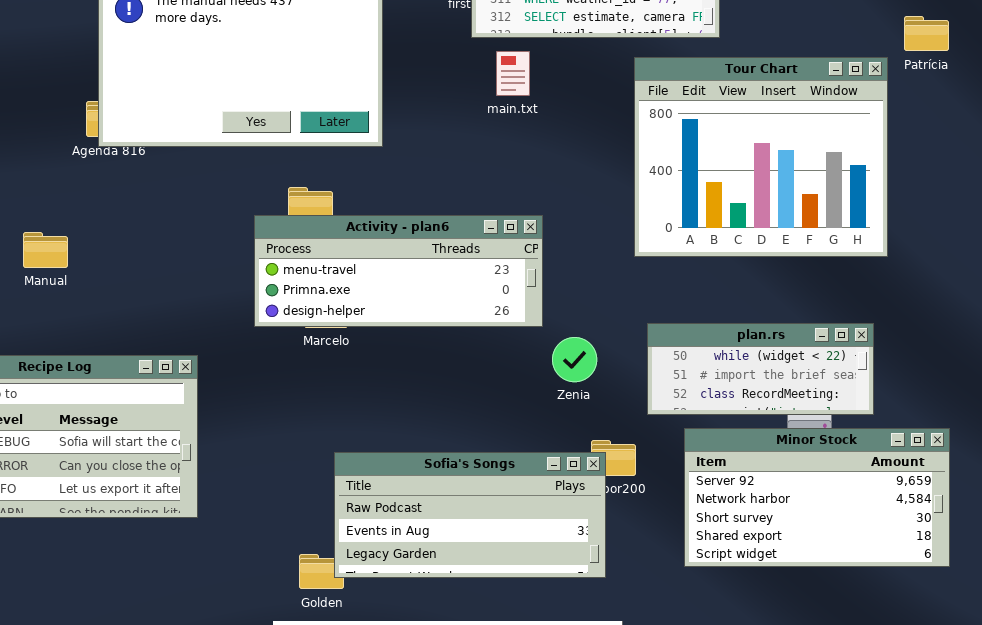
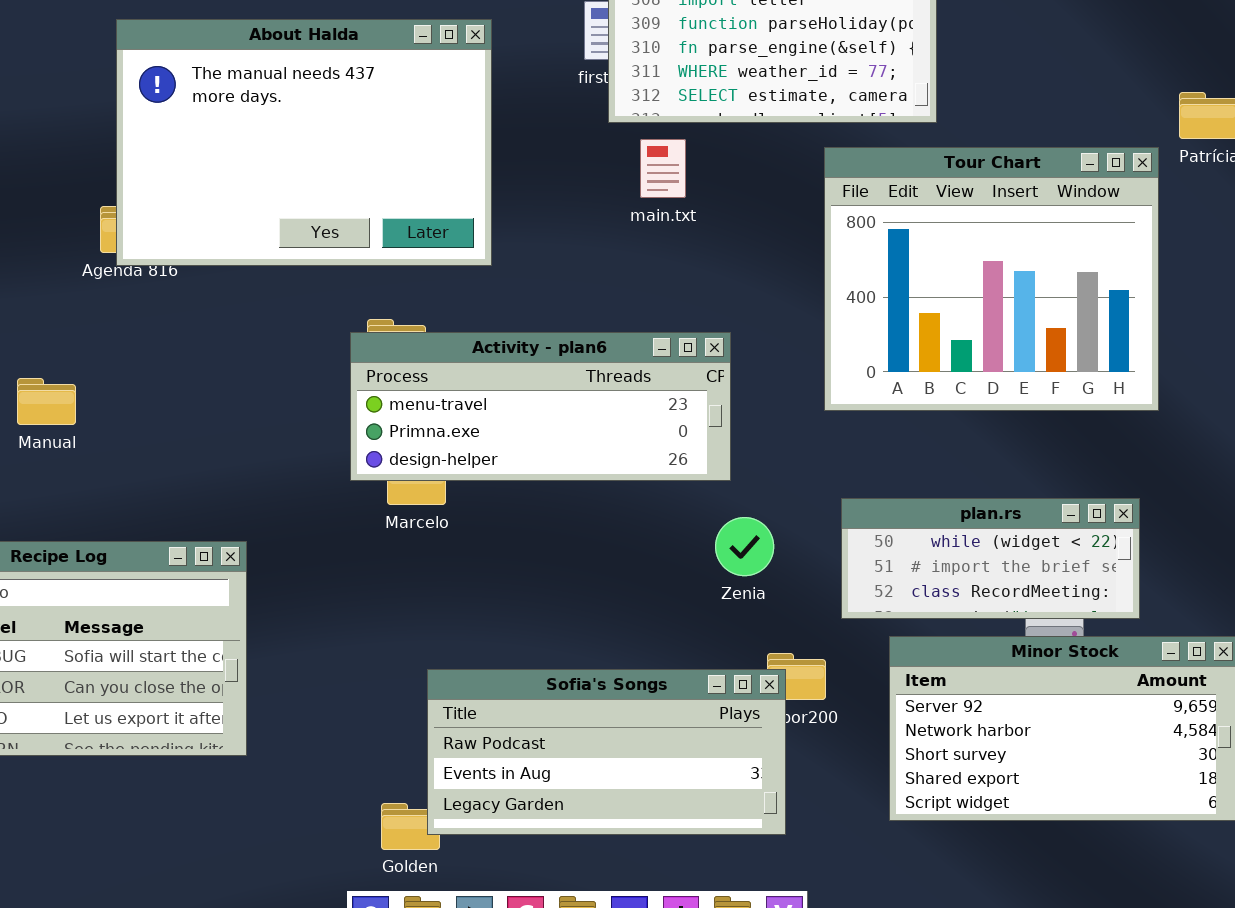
Activity - plan6: [254,215,543,327] -> [350,332,731,481], moved

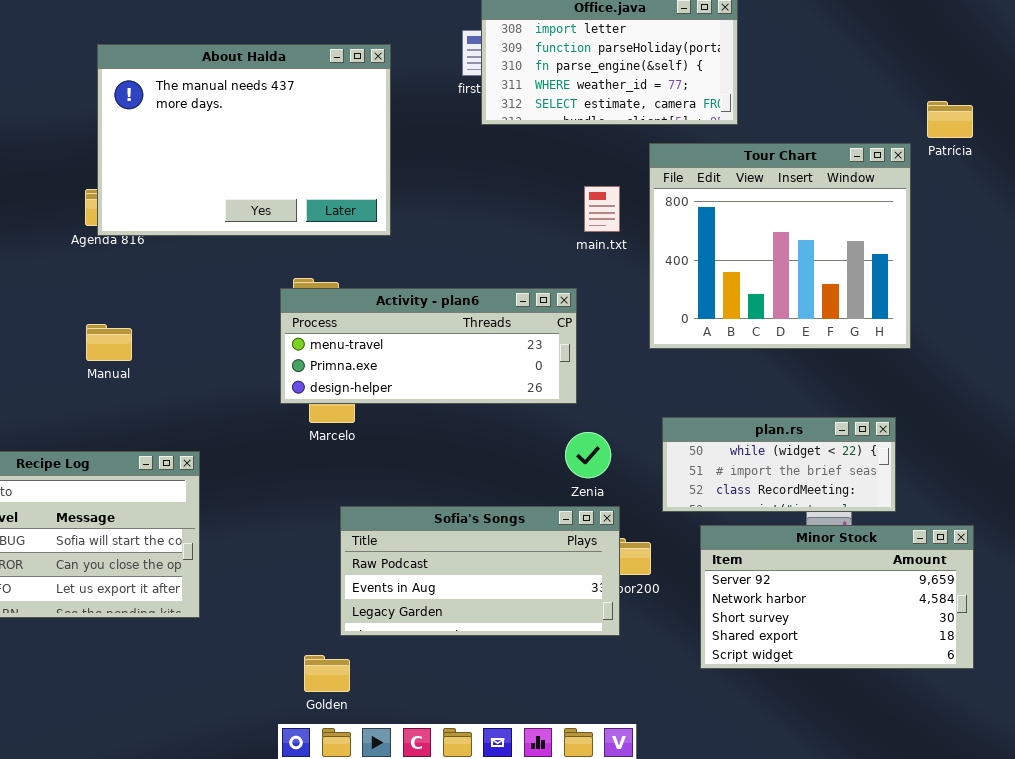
main.txt: [640,139,686,198] -> [584,186,620,232], moved
Manual: [17,378,76,425] -> [86,324,132,361], moved
Sofia's Songs: [427,669,786,835] -> [340,506,620,636], moved

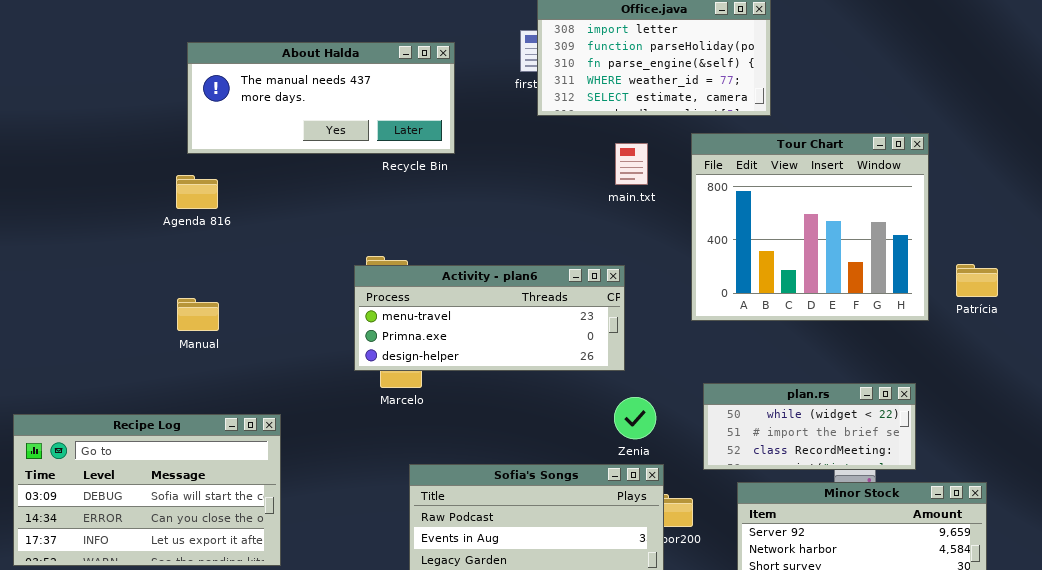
About Halda: [97,44,391,236] -> [187,42,455,154], resized
Patrícia: [927,101,973,138] -> [956,264,998,297], moved
main.txt: [584,186,620,232] -> [615,143,648,185], moved

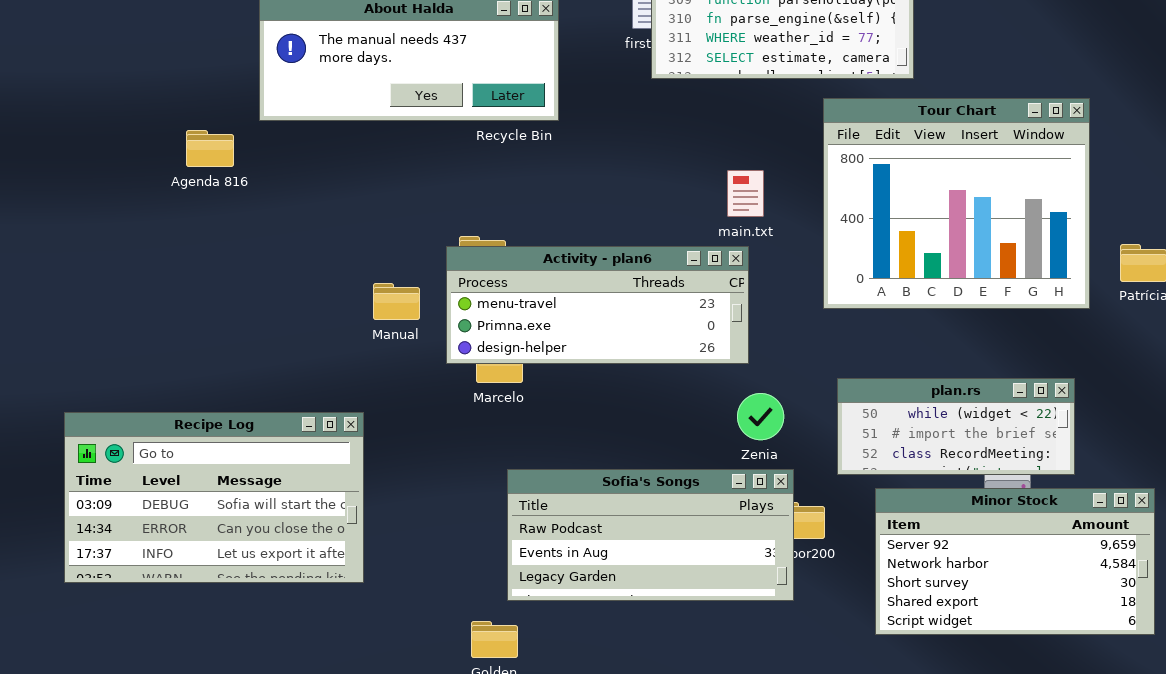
main.txt: [615,143,648,185] -> [727,170,764,217], moved
Agenda 816: [176,175,218,209] -> [186,130,234,167], moved
Manual: [177,298,219,331] -> [373,283,420,320], moved

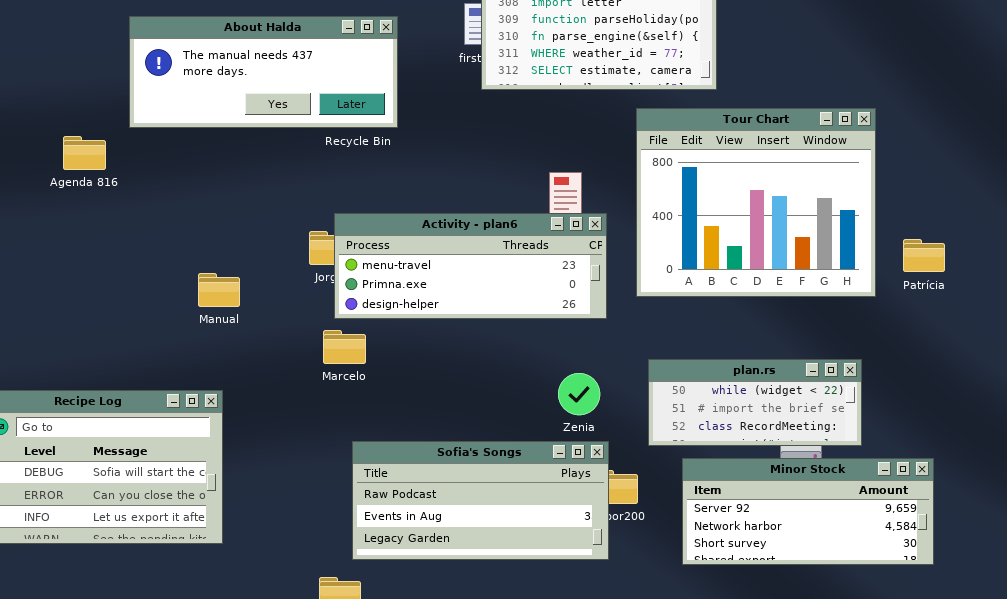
Activity - plan6: [446,246,749,364] -> [334,213,607,319], moved
Manual: [373,283,420,320] -> [198,273,240,307], moved
Minor Stock: [875,488,1155,635] -> [682,458,934,565], resized

